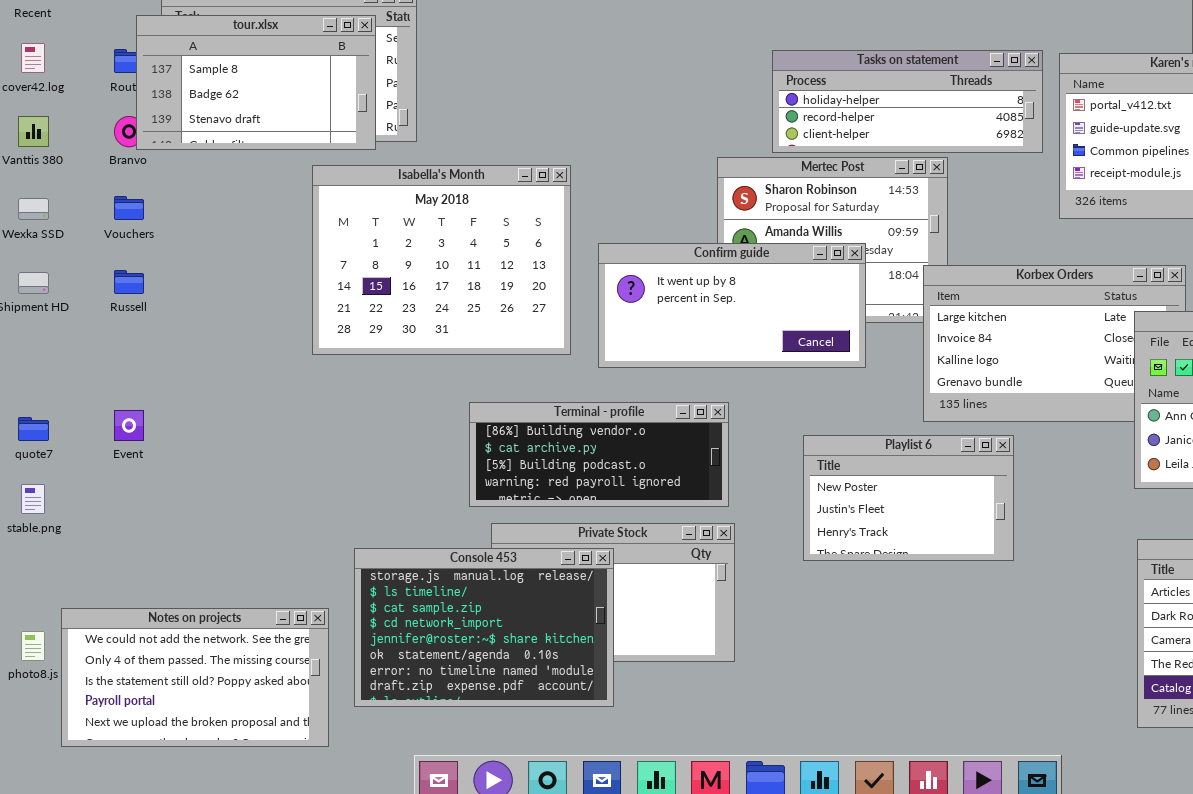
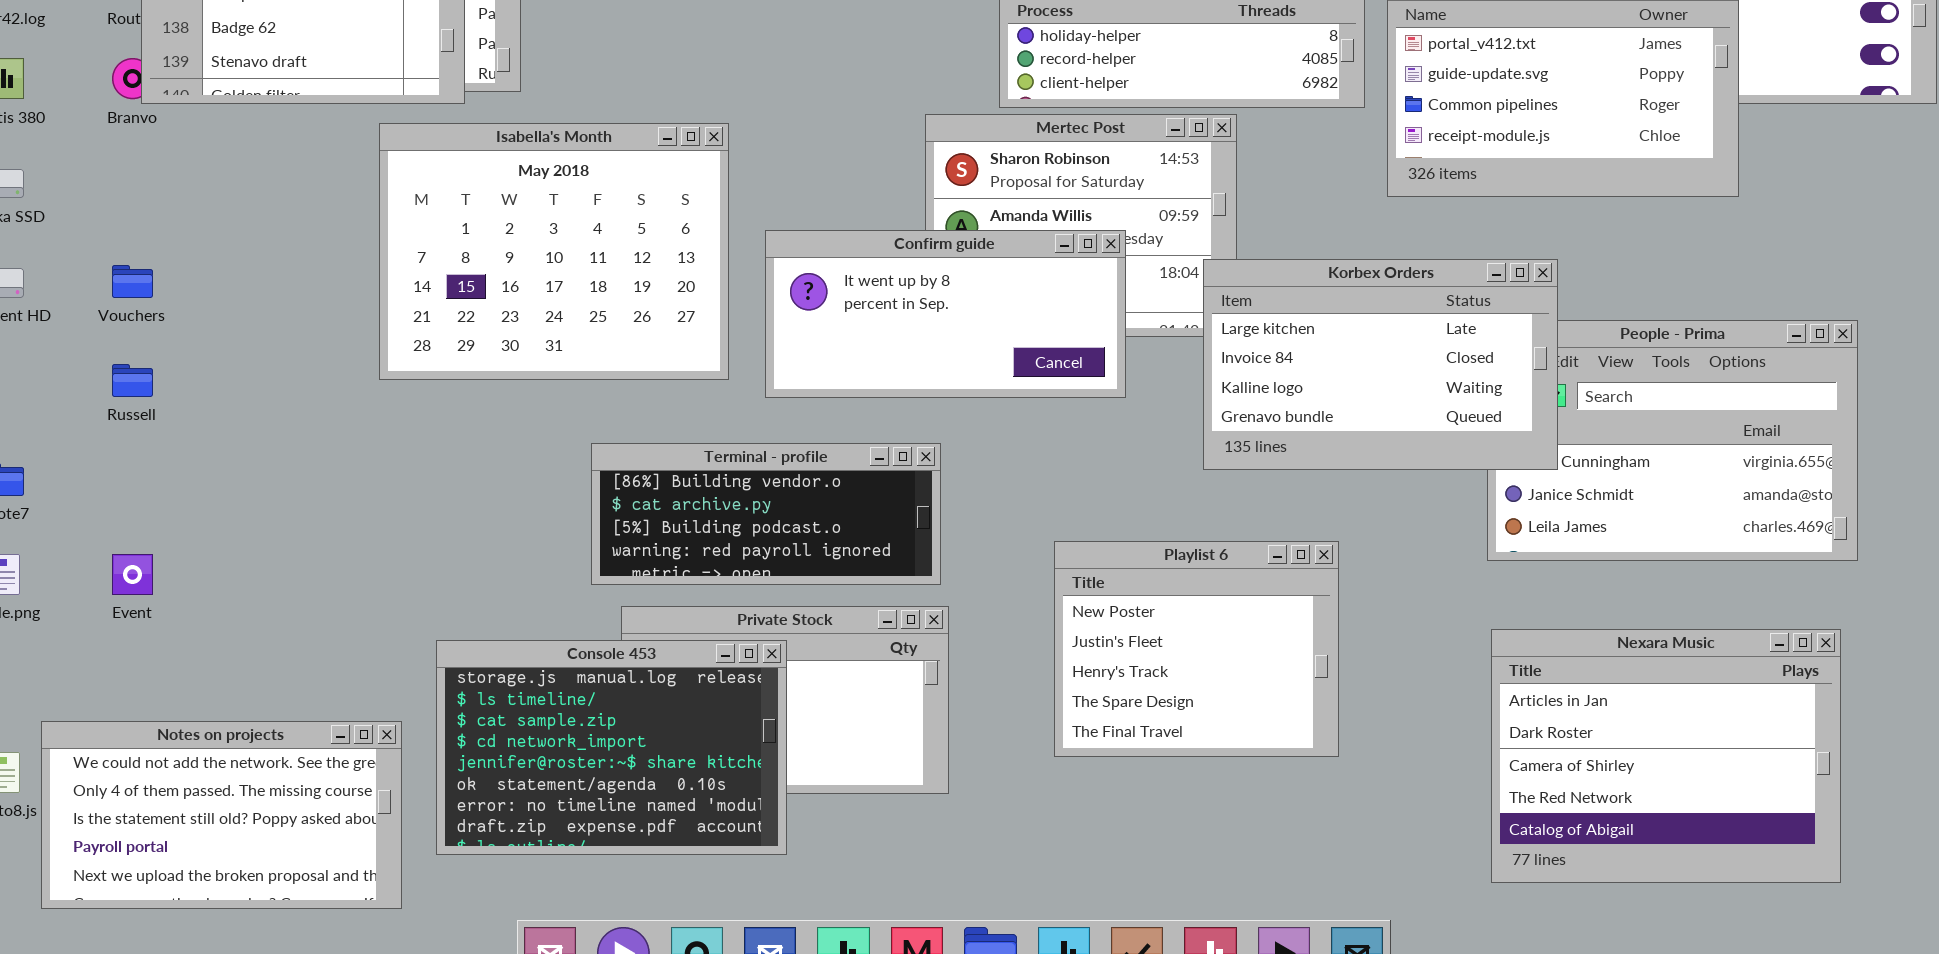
Vouchers: [114,196,144,220] -> [112,265,153,298], moved
Korbex Orders: [923,265,1186,422] -> [1203,259,1558,470], raised
Russell: [114,270,144,294] -> [112,364,153,397], moved
Event: [114,410,144,441] -> [112,554,153,595], moved
Playlist 6: [803,435,1014,561] -> [1054,541,1339,757], moved, resized

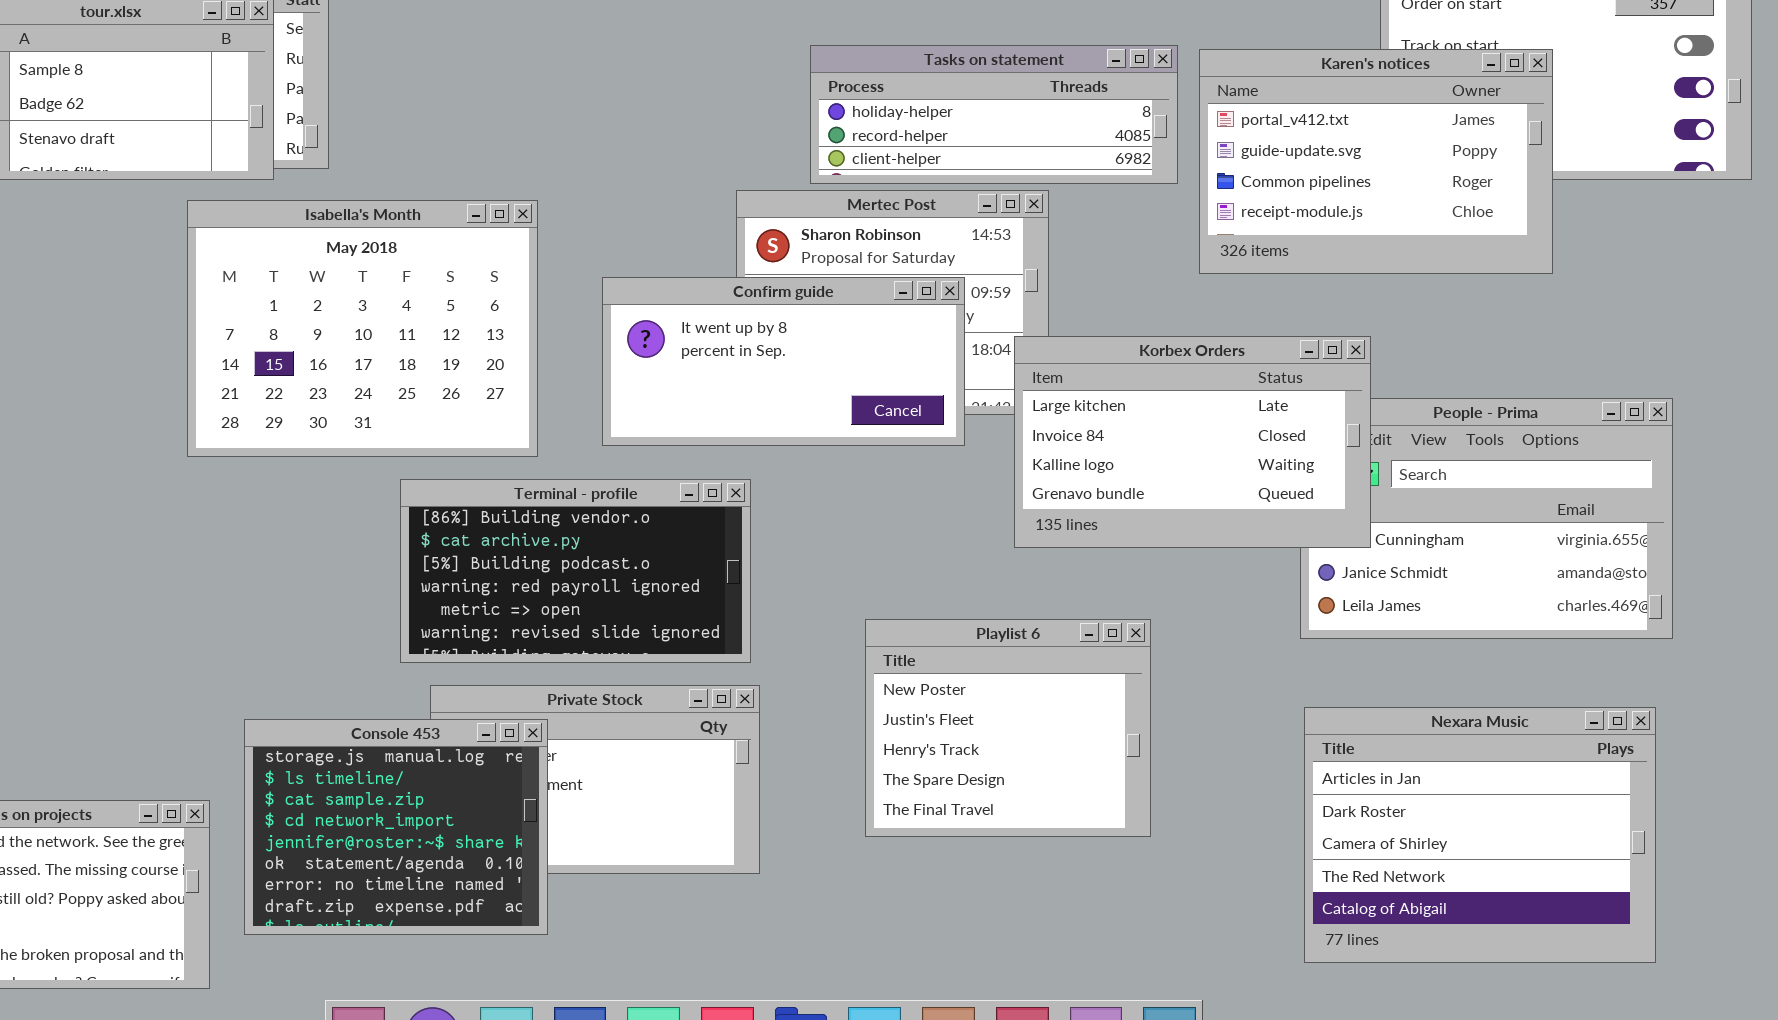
Confirm guide: [765,230,1126,398] -> [602,277,965,446], moved
Terminal - profile: [591,443,941,585] -> [400,479,751,663], resized
Console 453: [436,640,787,855] -> [244,719,548,935], resized

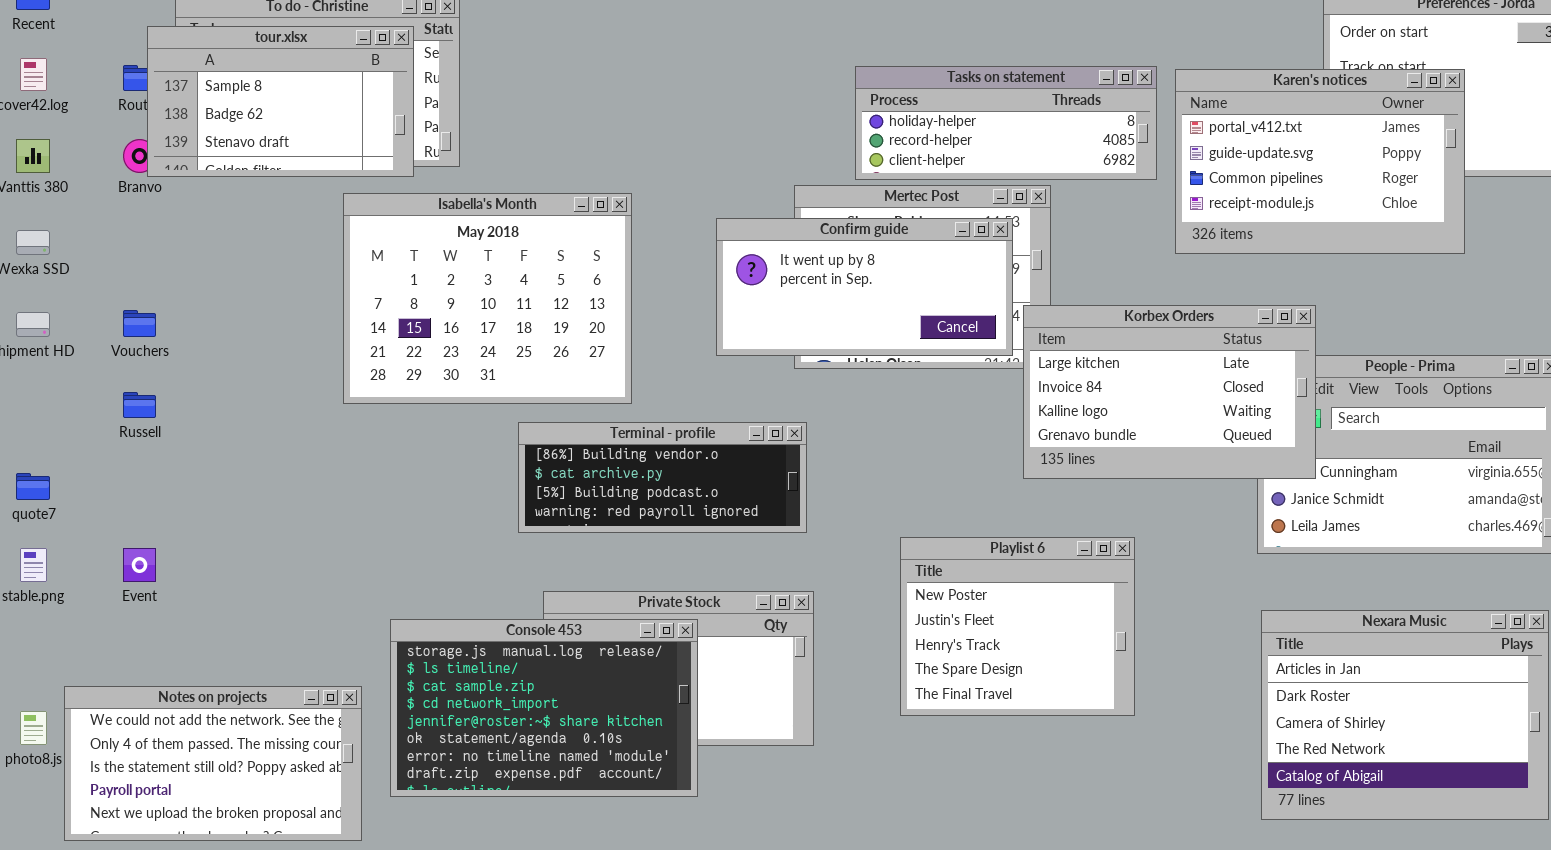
Confirm guide: [602,277,965,446] -> [716,218,1013,356], moved
Terminal - profile: [400,479,751,663] -> [518,422,807,533], resized
Console 453: [244,719,548,935] -> [390,619,698,797], resized

